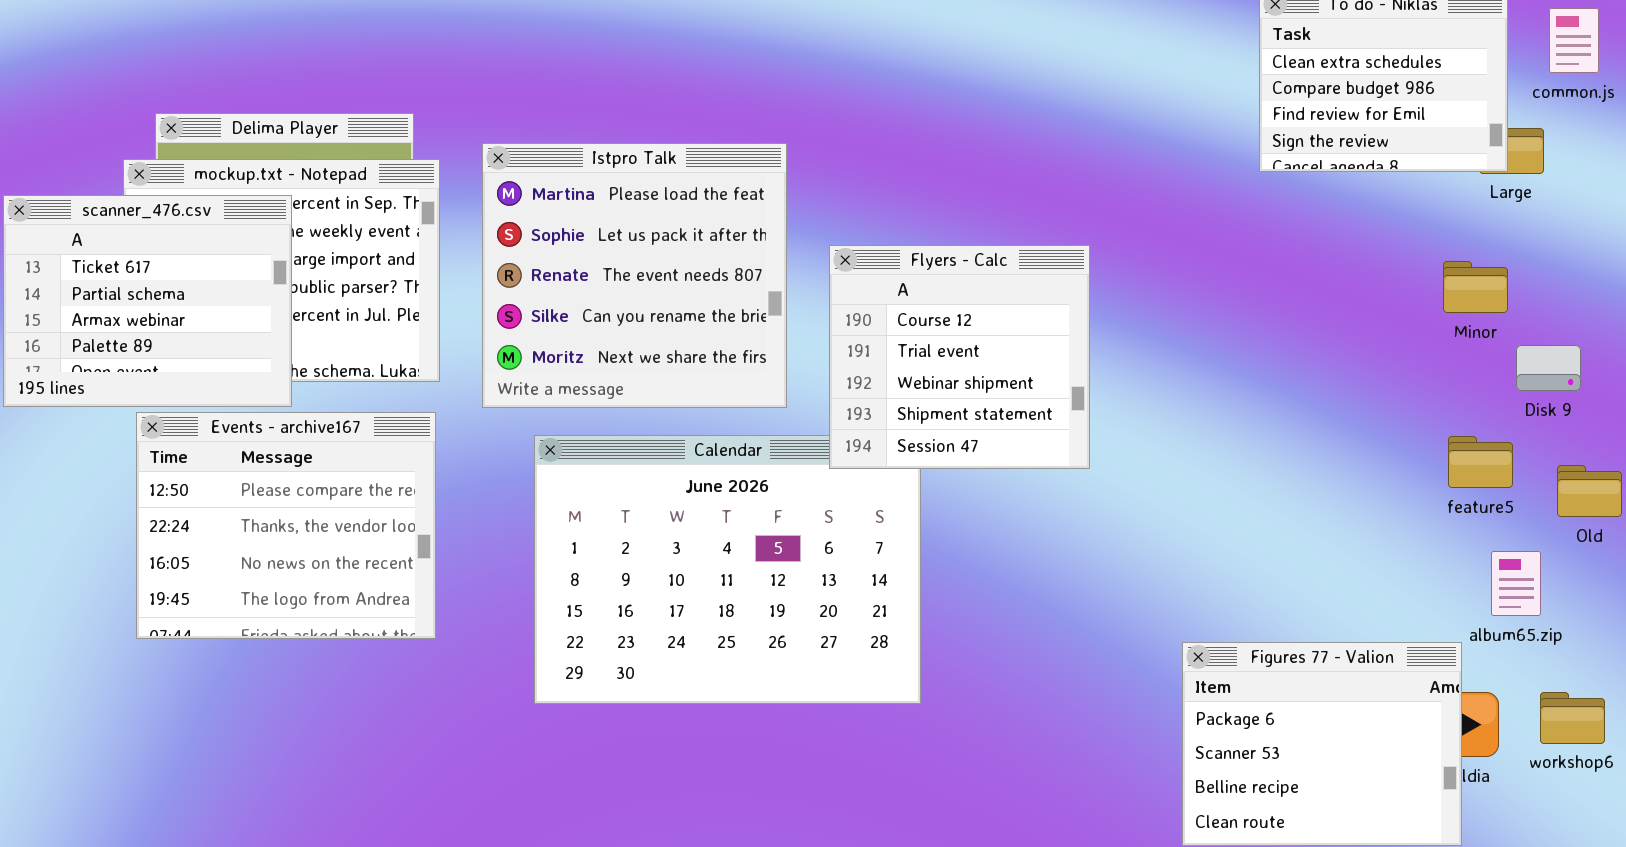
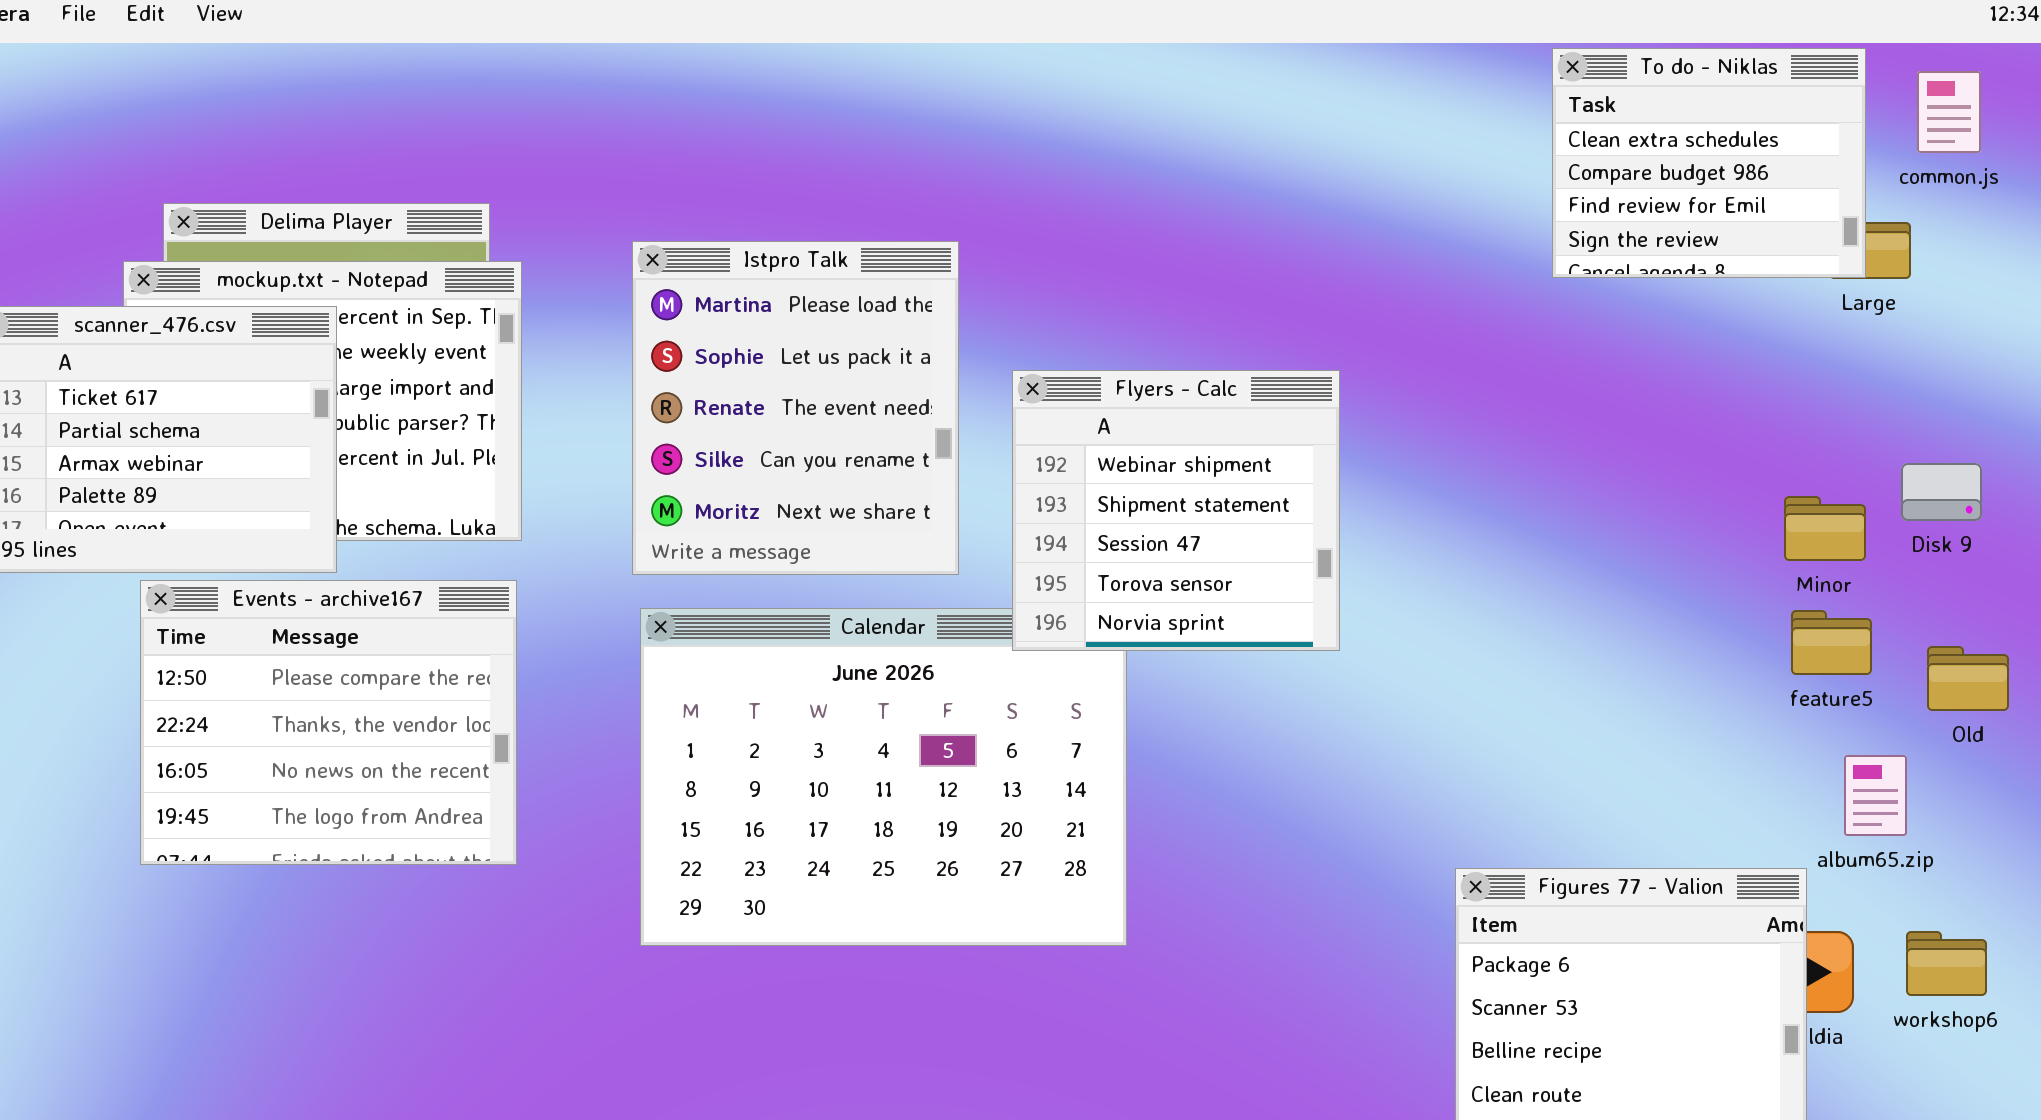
Istpro Talk: [482,143,787,408] -> [632,241,959,575], resized
Flyers - Calc: [829,245,1090,469] -> [1012,370,1340,651], scrolled down 2 rows
Minor: [1443,261,1508,313] -> [1784,496,1866,561], moved
Disk 9: [1516,345,1581,391] -> [1901,463,1982,521], moved

